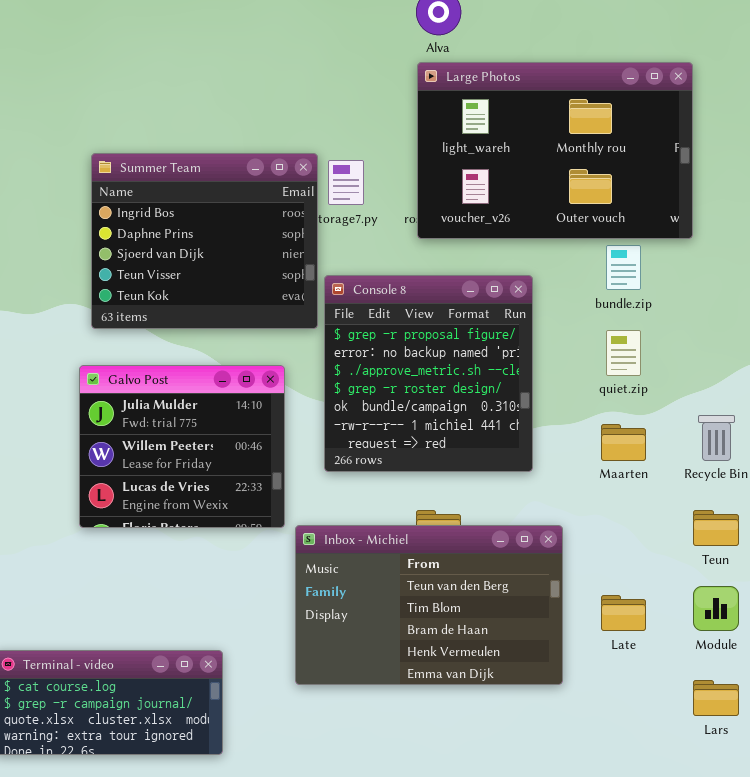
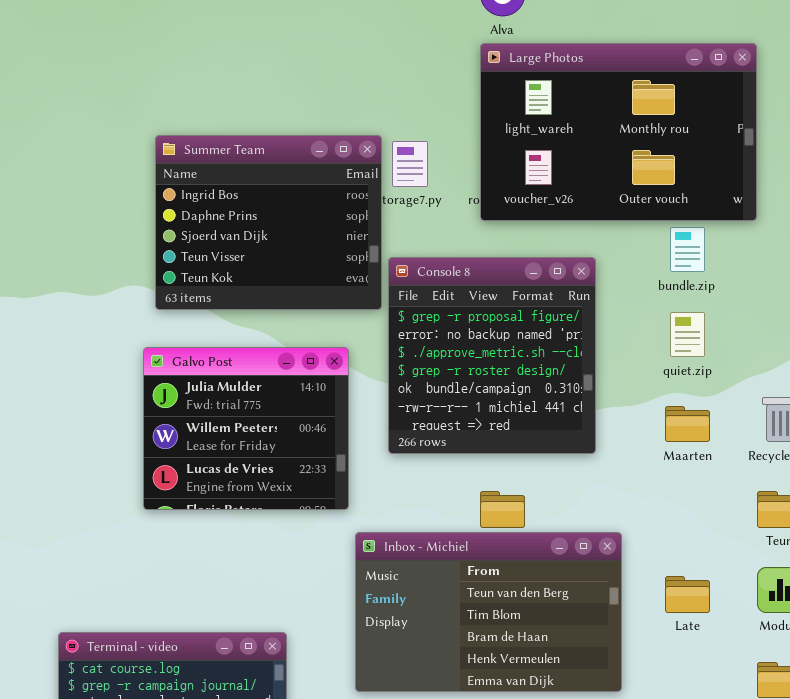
Inbox - Michiel: [295,525,563,685] -> [355,532,622,692], moved

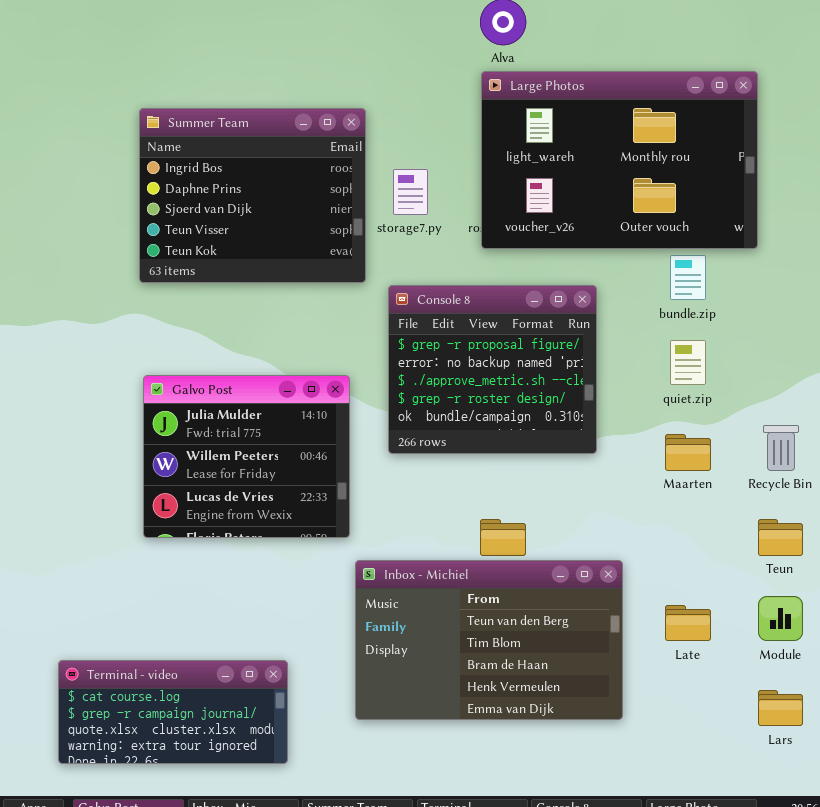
Summer Team: [155,135,382,310] -> [139,108,366,283], moved
Console 8: [388,257,596,454] -> [388,285,597,454], resized

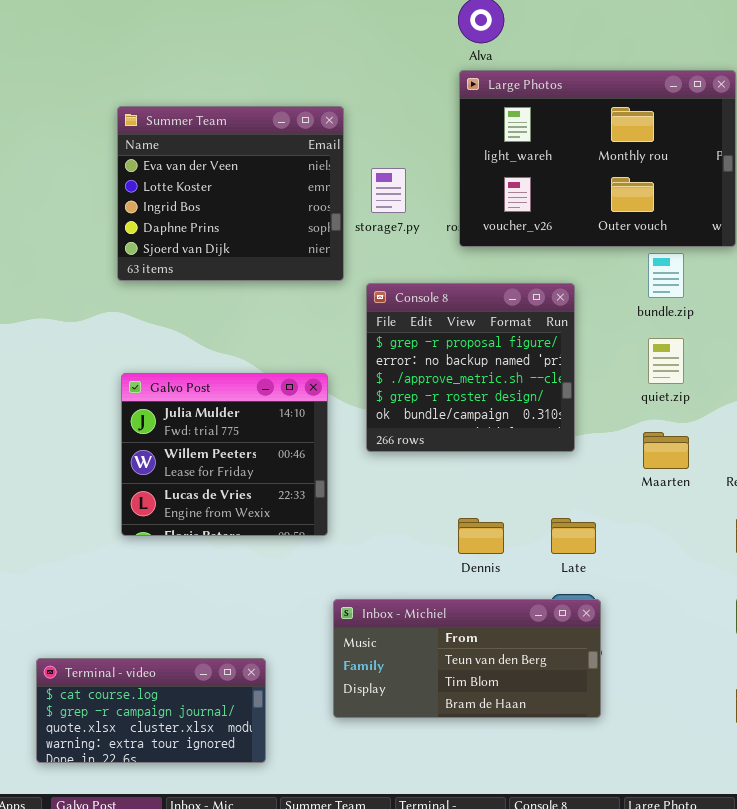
Summer Team: [139,108,366,283] -> [117,106,344,281], scrolled up 2 rows
Inbox - Michiel: [355,560,623,720] -> [333,599,601,718], resized
Late: [665,605,711,641] -> [551,518,596,554], moved

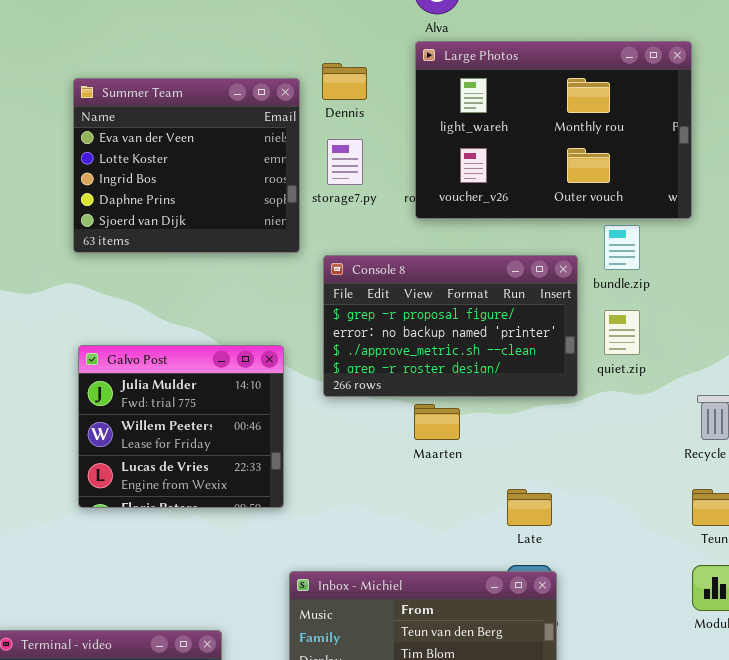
Console 8: [366,283,575,452] -> [323,255,578,397], resized
Maarten: [643,432,689,469] -> [414,404,460,440], moved
Dennis: [458,518,504,554] -> [322,63,367,100], moved

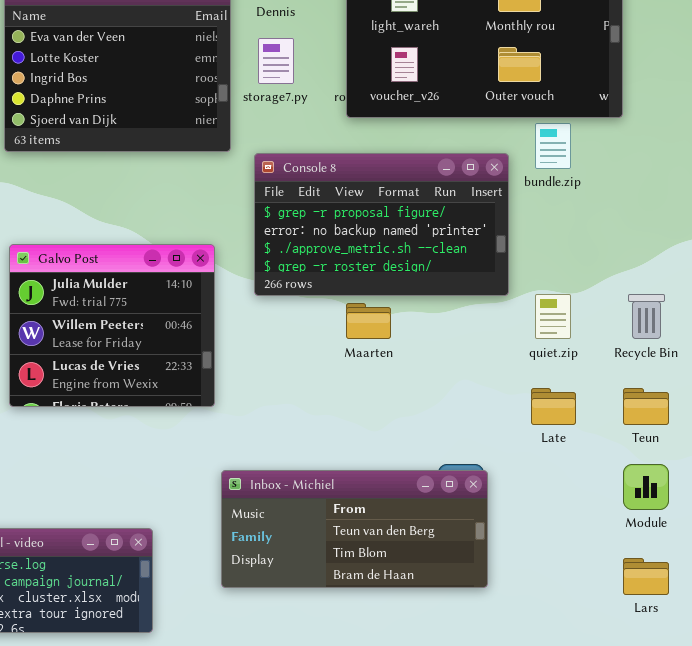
quiet.zip: [604,310,640,355] -> [535,294,571,339], moved
Late: [507,489,552,526] -> [531,388,576,425], moved

